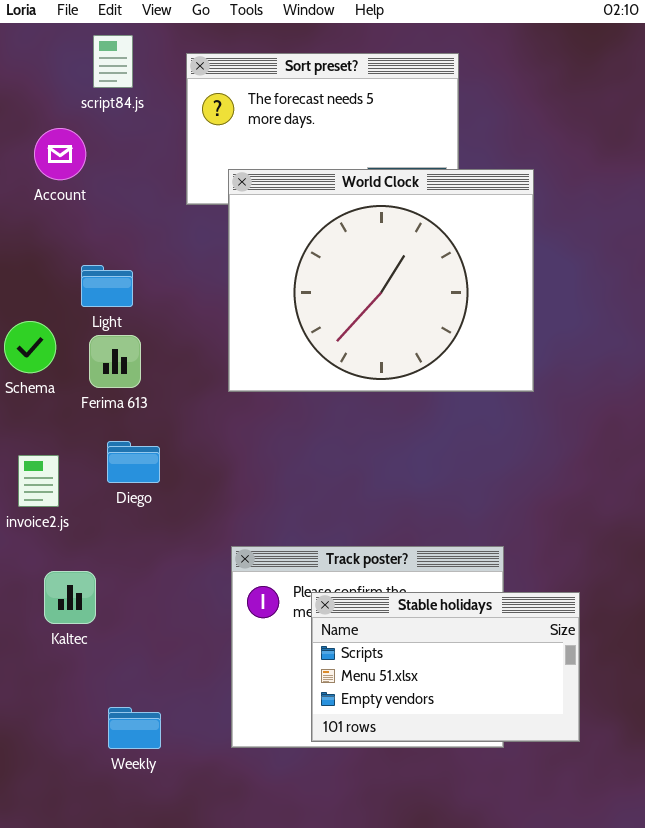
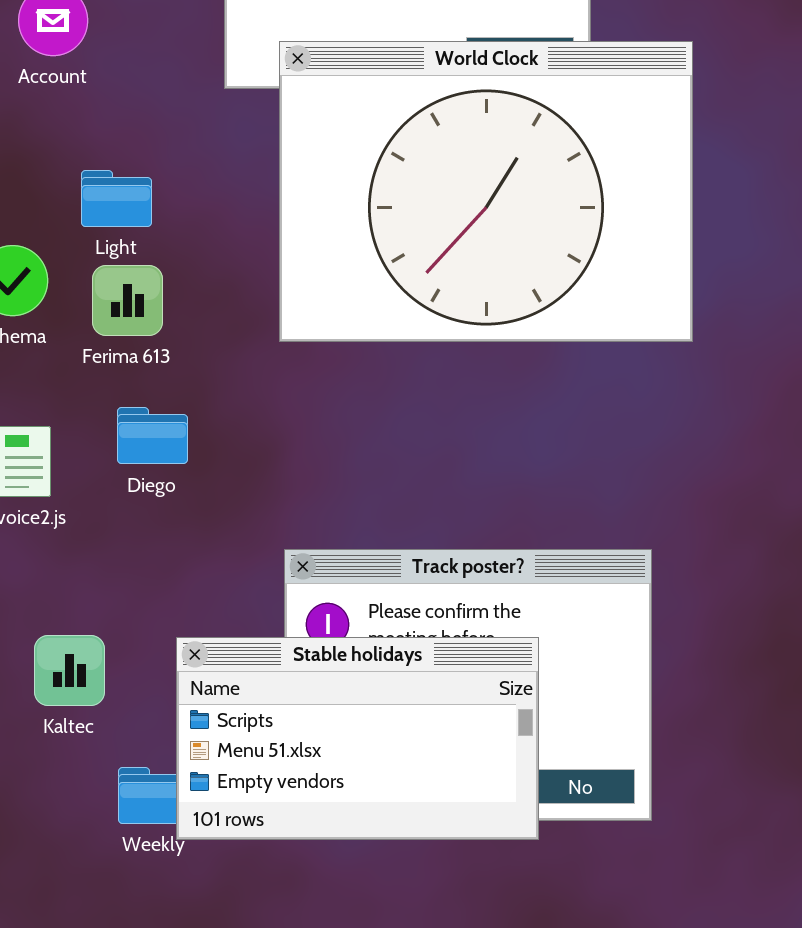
Kaltec: [44,571,96,624] -> [34,635,105,706], moved
Stable holidays: [311,592,580,742] -> [176,637,539,840], moved

